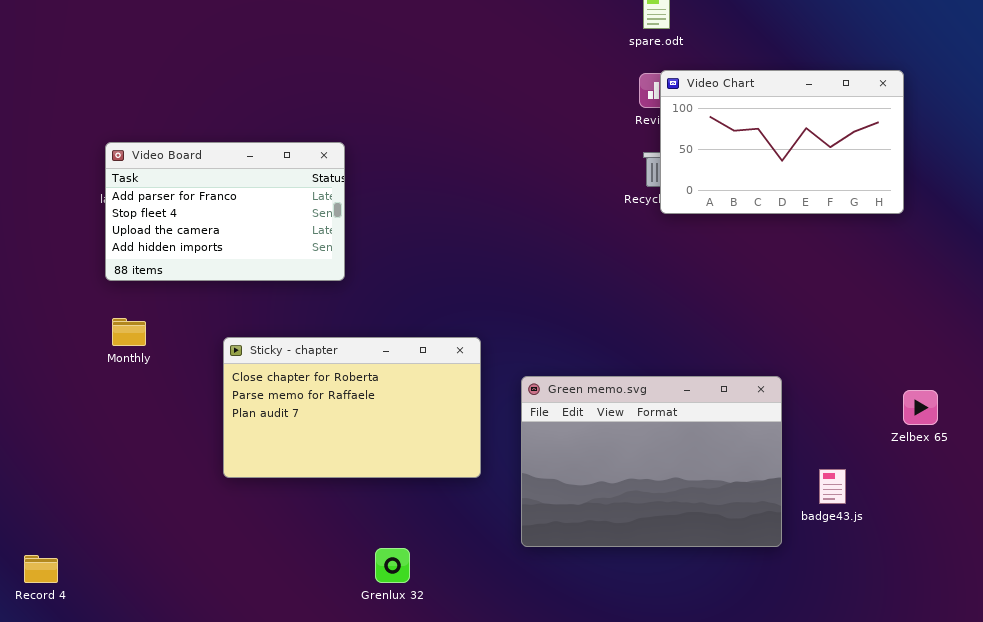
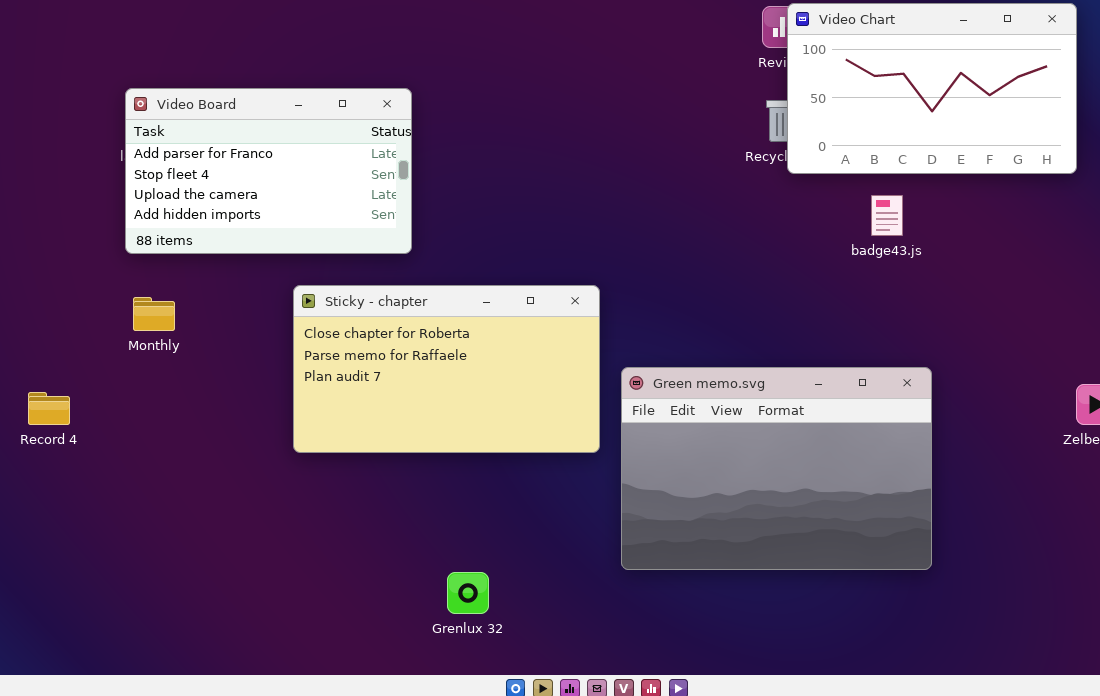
Sticky - chapter: [223,337,481,478] -> [293,285,600,453], moved
badge43.js: [819,469,846,504] -> [871,195,903,236], moved
Record 4: [24,555,58,583] -> [28,392,70,425], moved

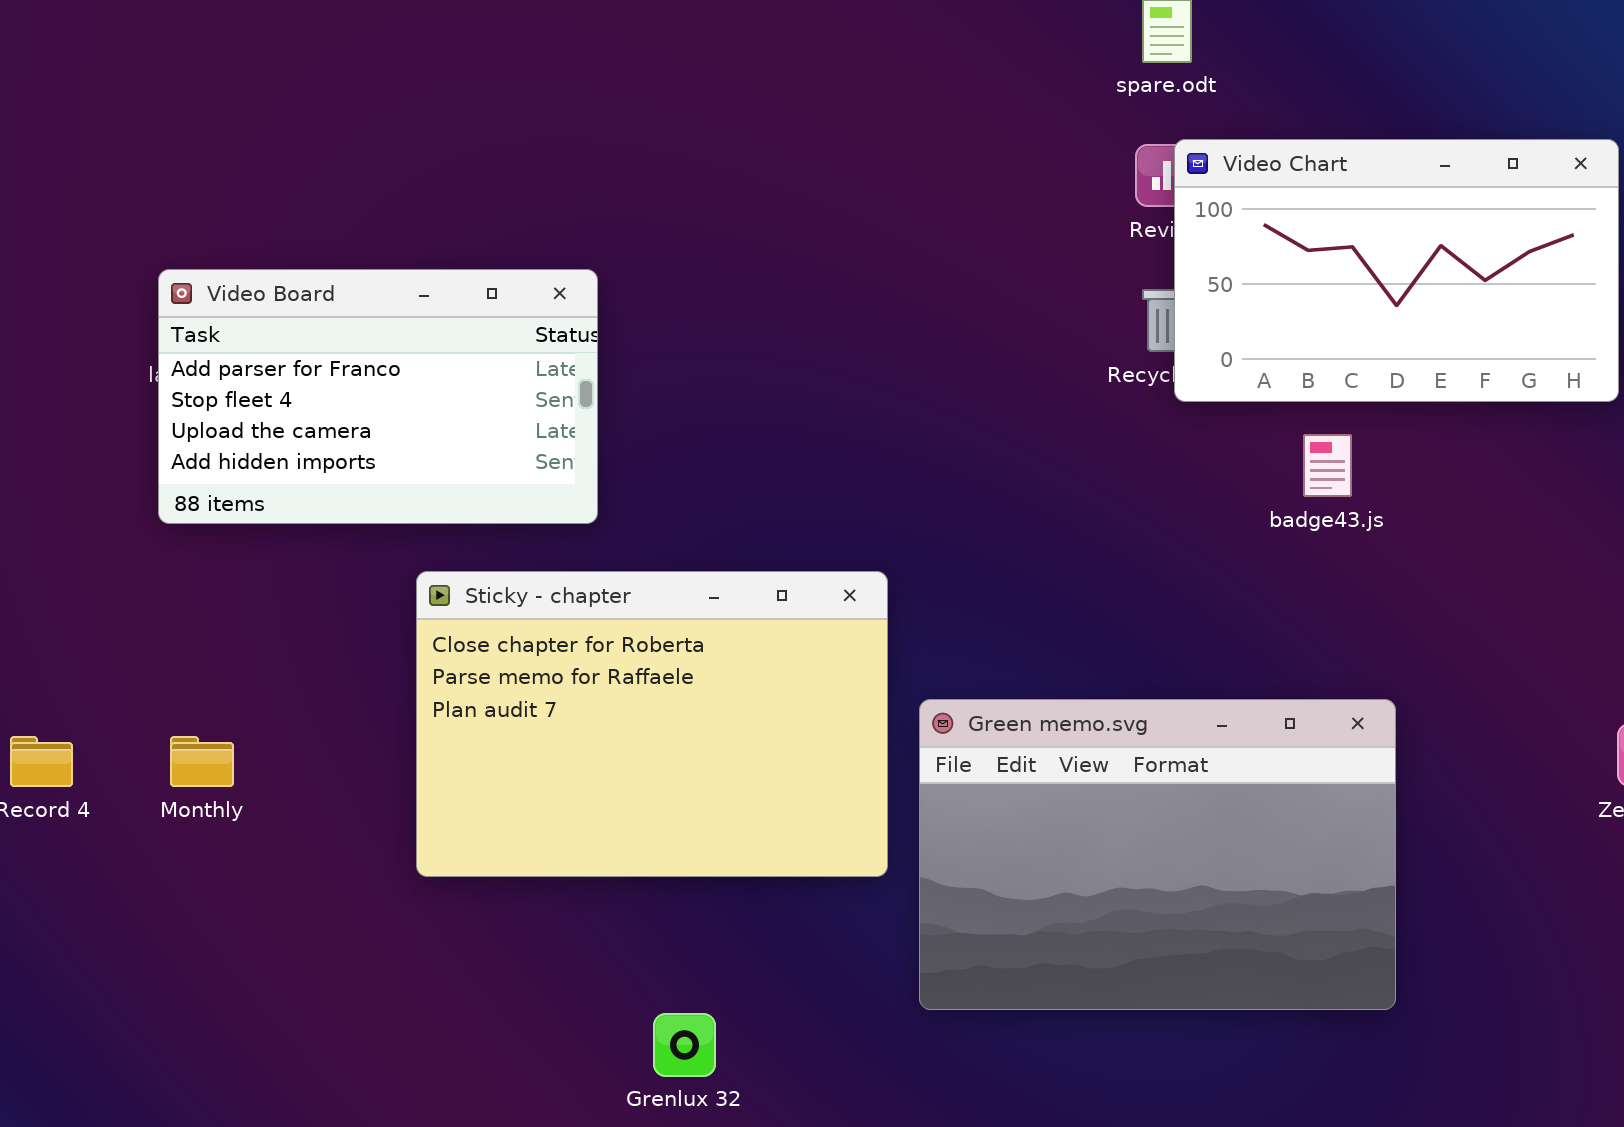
Sticky - chapter: [293,285,600,453] -> [416,571,888,877], resized
Monthly: [133,297,175,331] -> [170,736,234,787], moved

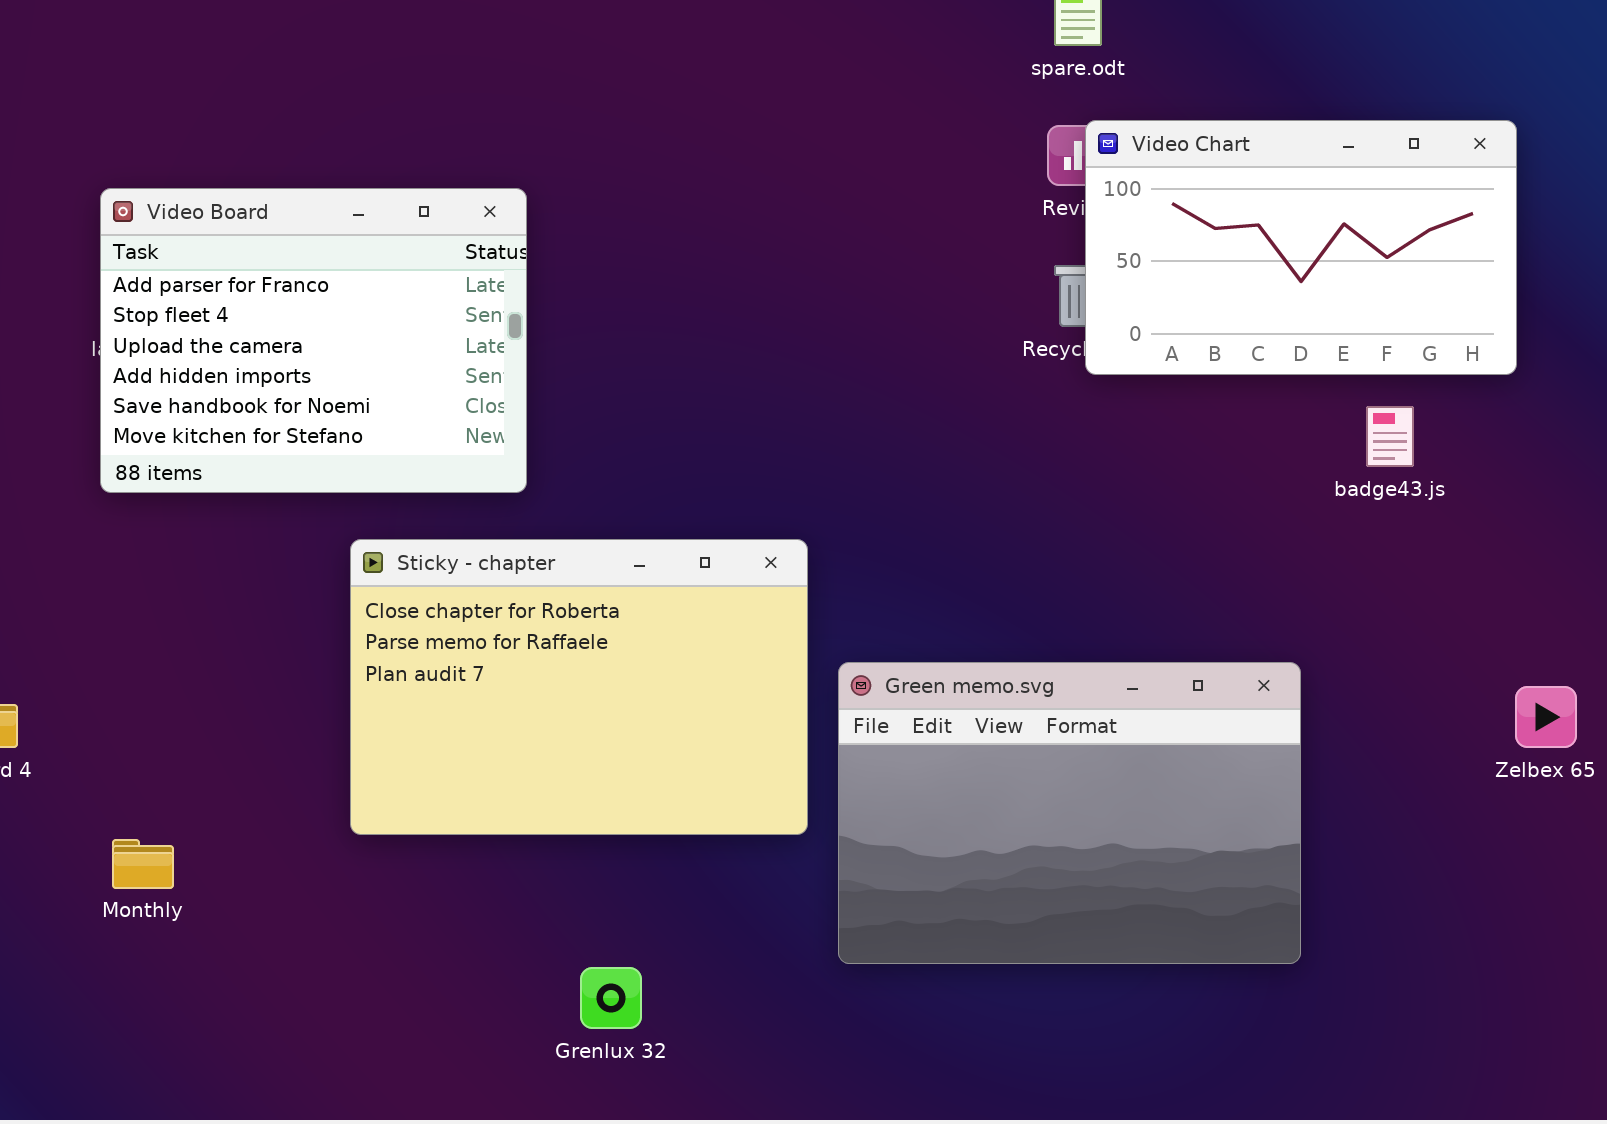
Video Board: [158,269,598,524] -> [100,188,527,493], resized
badge43.js: [1303,434,1352,497] -> [1366,406,1414,467], moved
Monthly: [170,736,234,787] -> [112,839,174,889], moved

